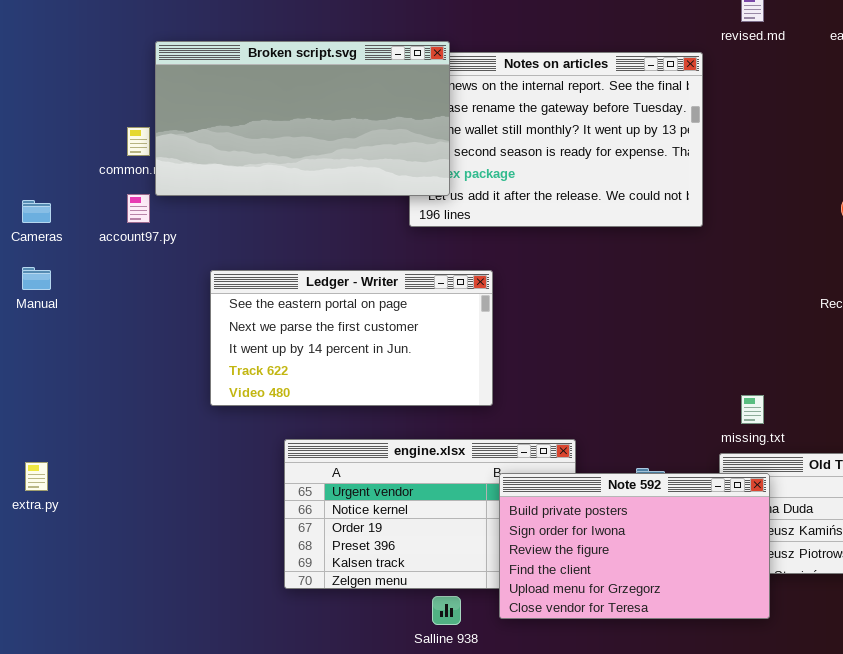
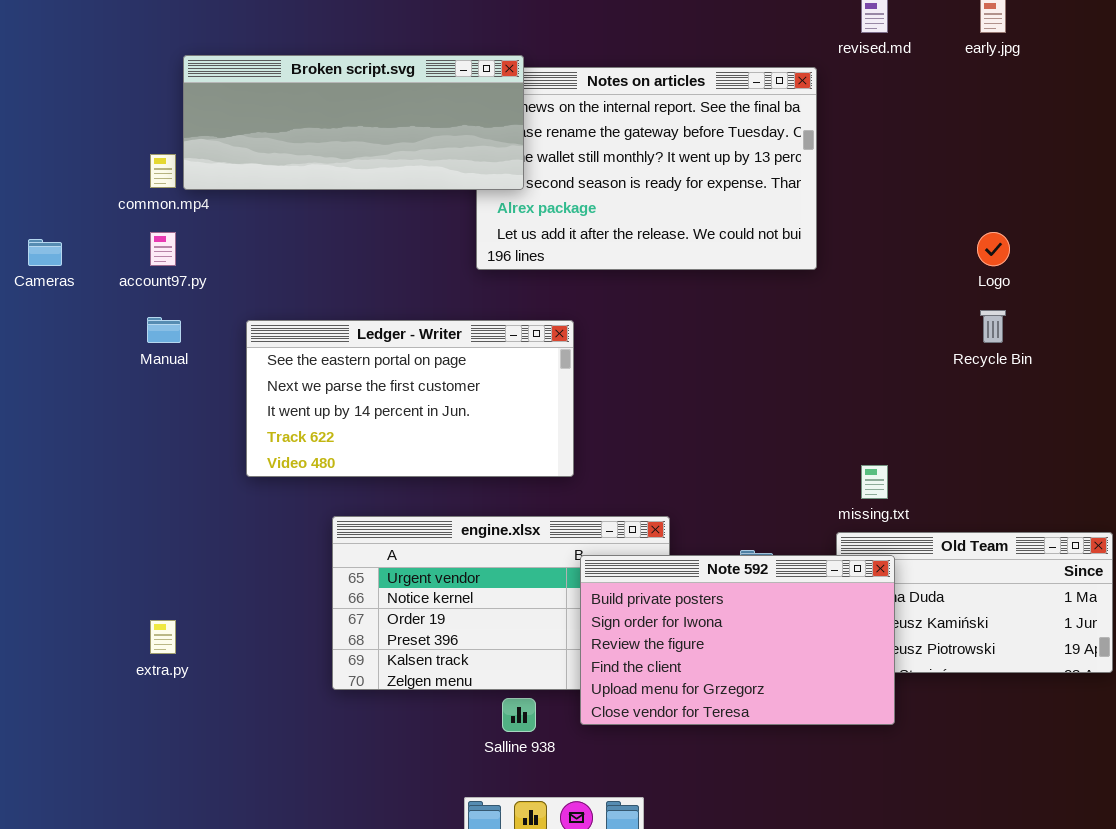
Broken script.svg: [155,41,450,196] -> [183,55,524,190], resized
Manual: [22,267,51,290] -> [147,317,181,343], moved
extra.py: [25,462,48,491] -> [150,620,176,654], moved

